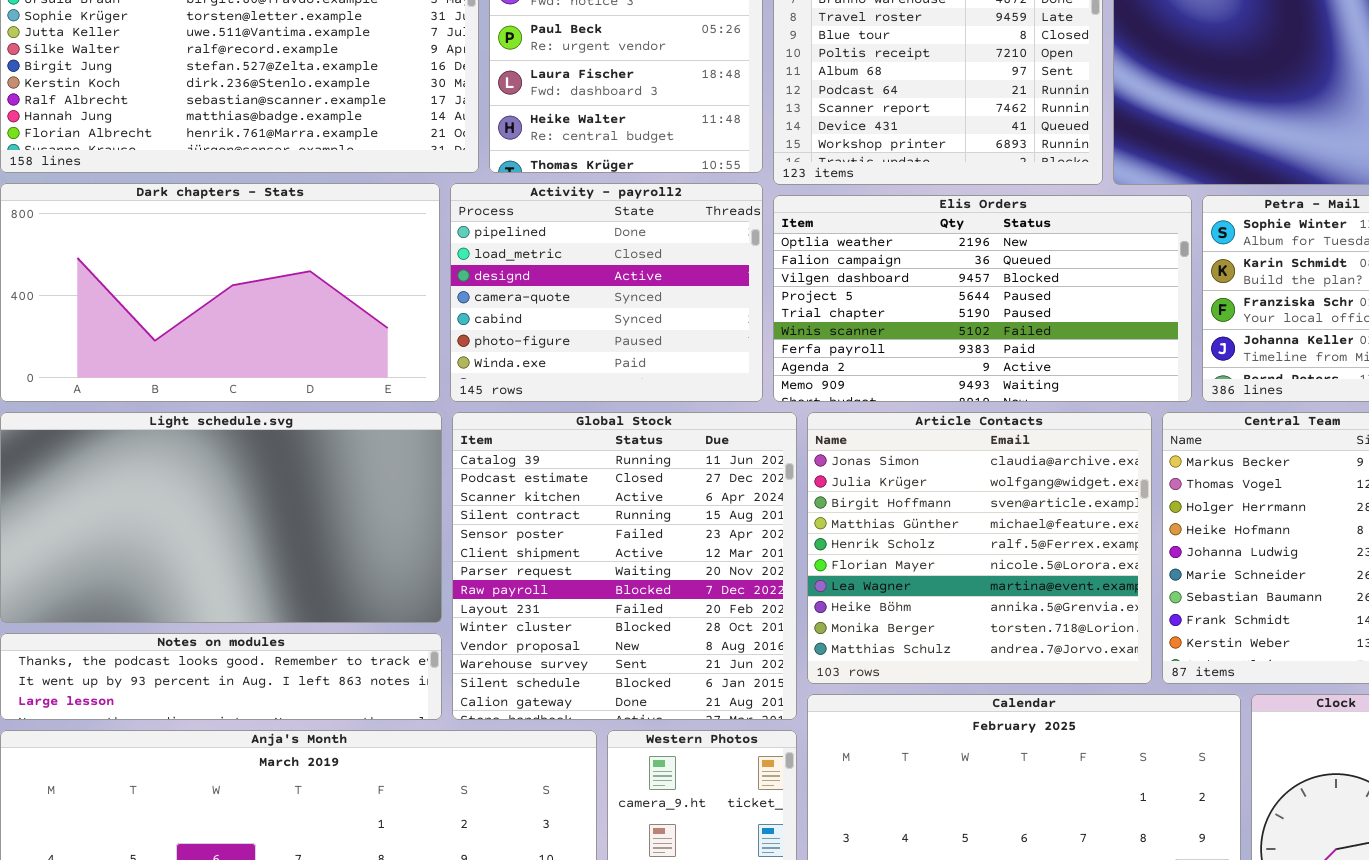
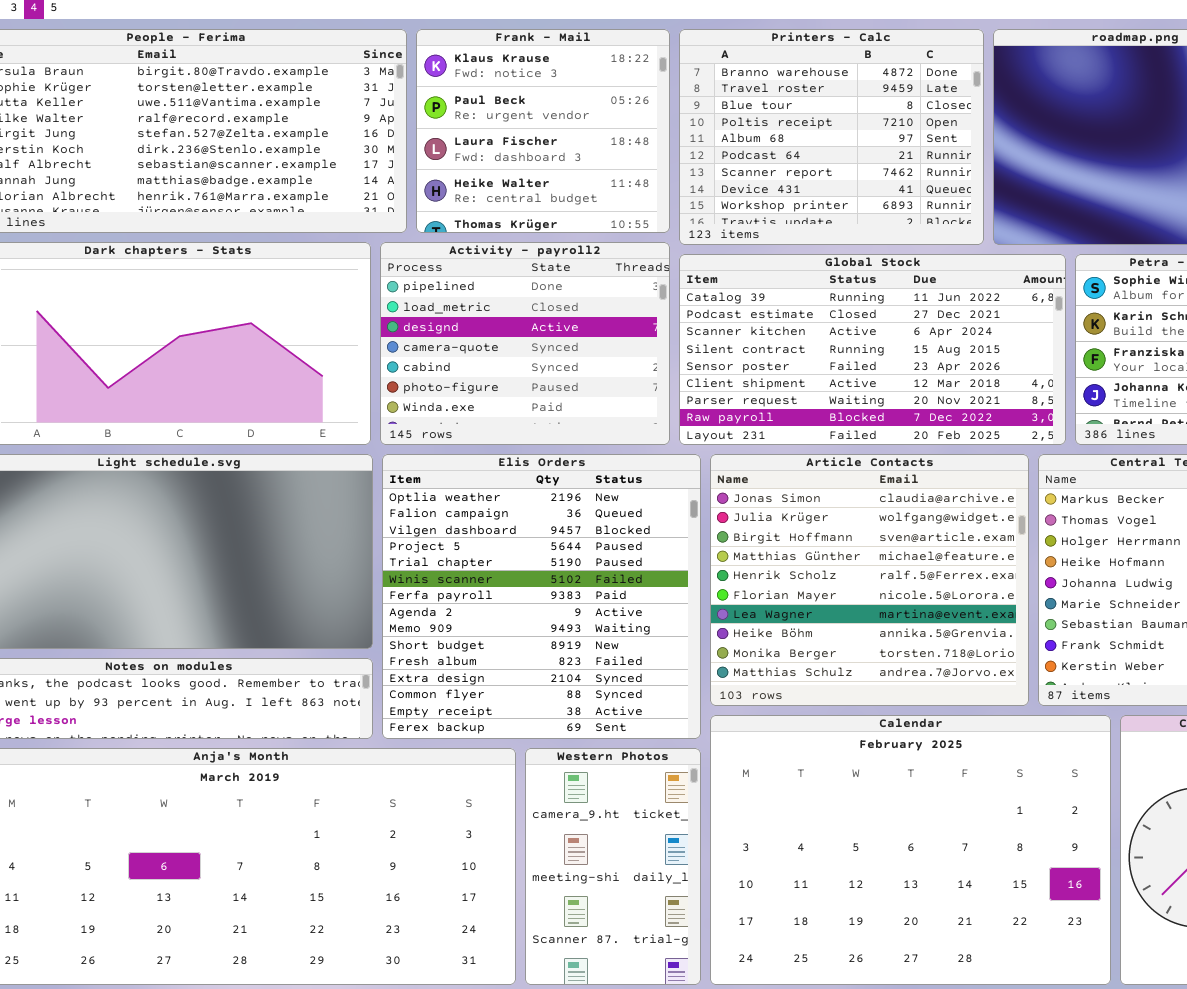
Elis Orders: [773,195,1192,402] -> [382,454,701,739], moved, resized
Global Stock: [452,412,797,720] -> [679,254,1066,445], moved, resized

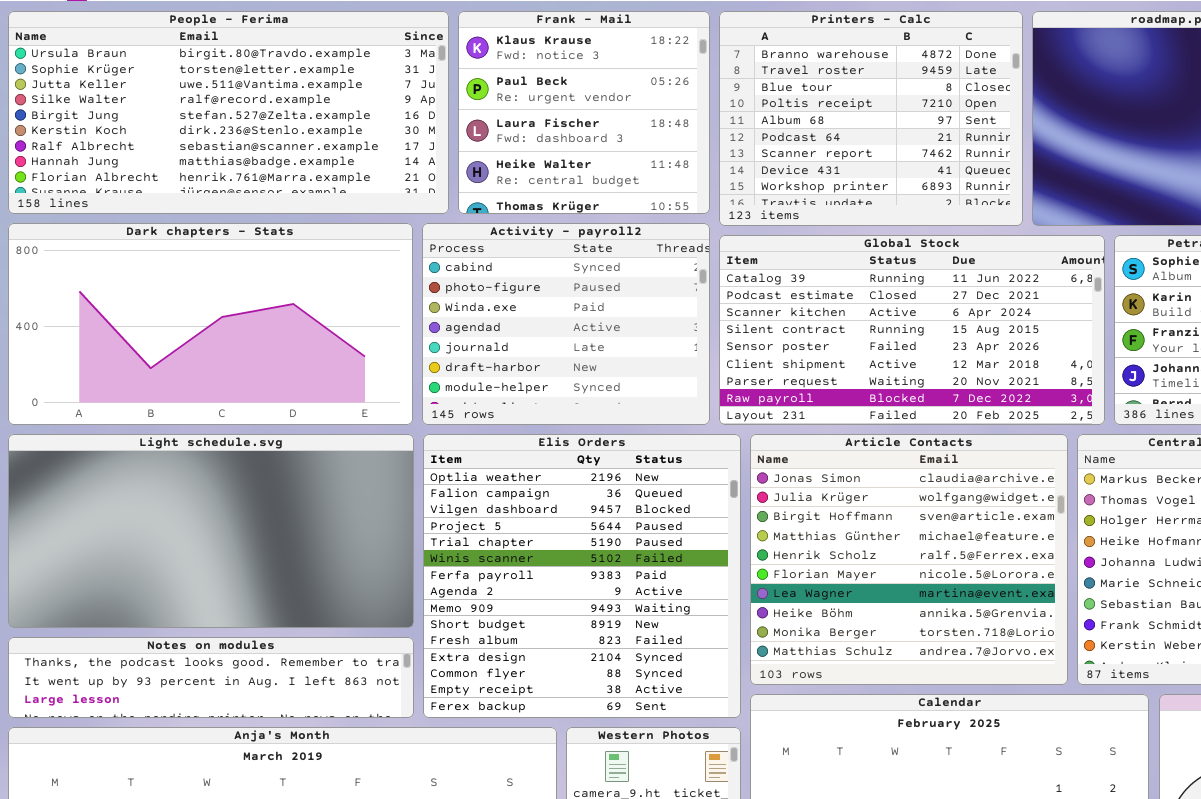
Activity - payroll2: [380,242,670,445] -> [422,223,710,425], scrolled down 4 rows

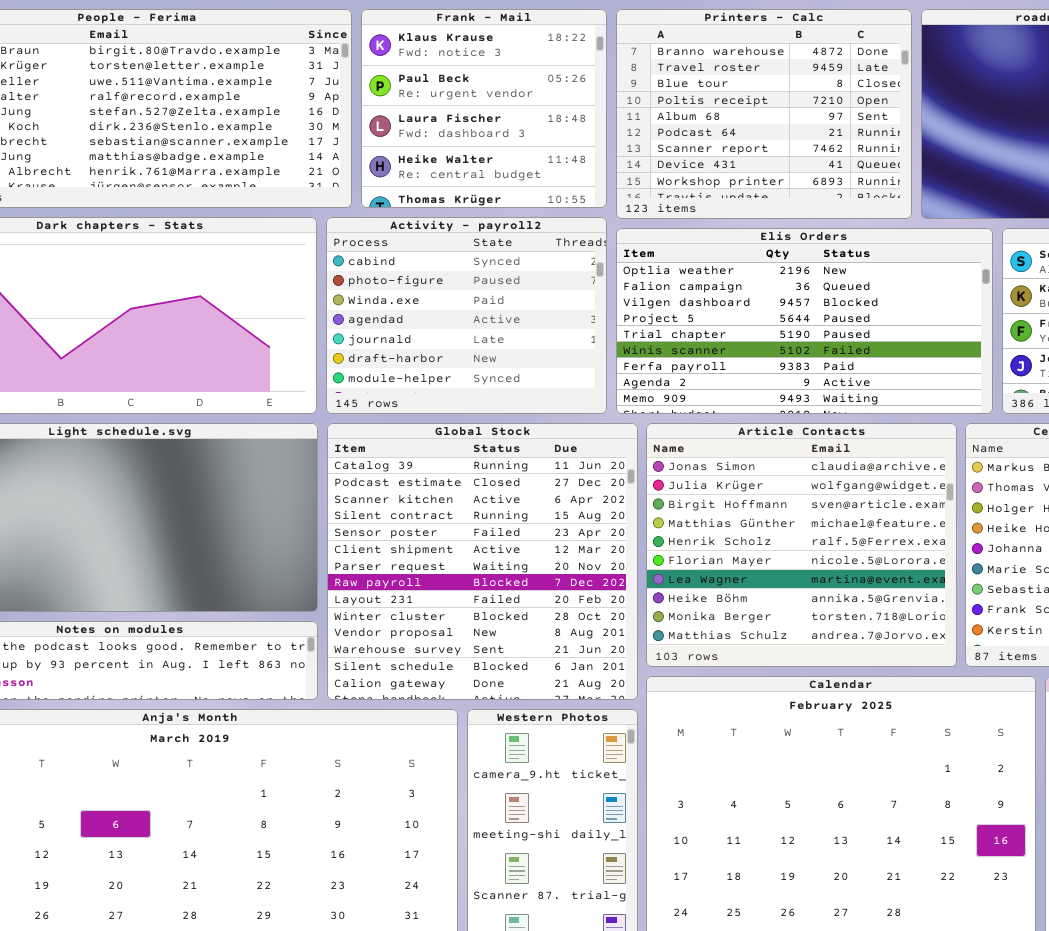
Global Stock: [719,235,1105,425] -> [327,423,638,700], moved, resized
Elis Orders: [423,434,741,718] -> [616,228,993,414], moved, resized

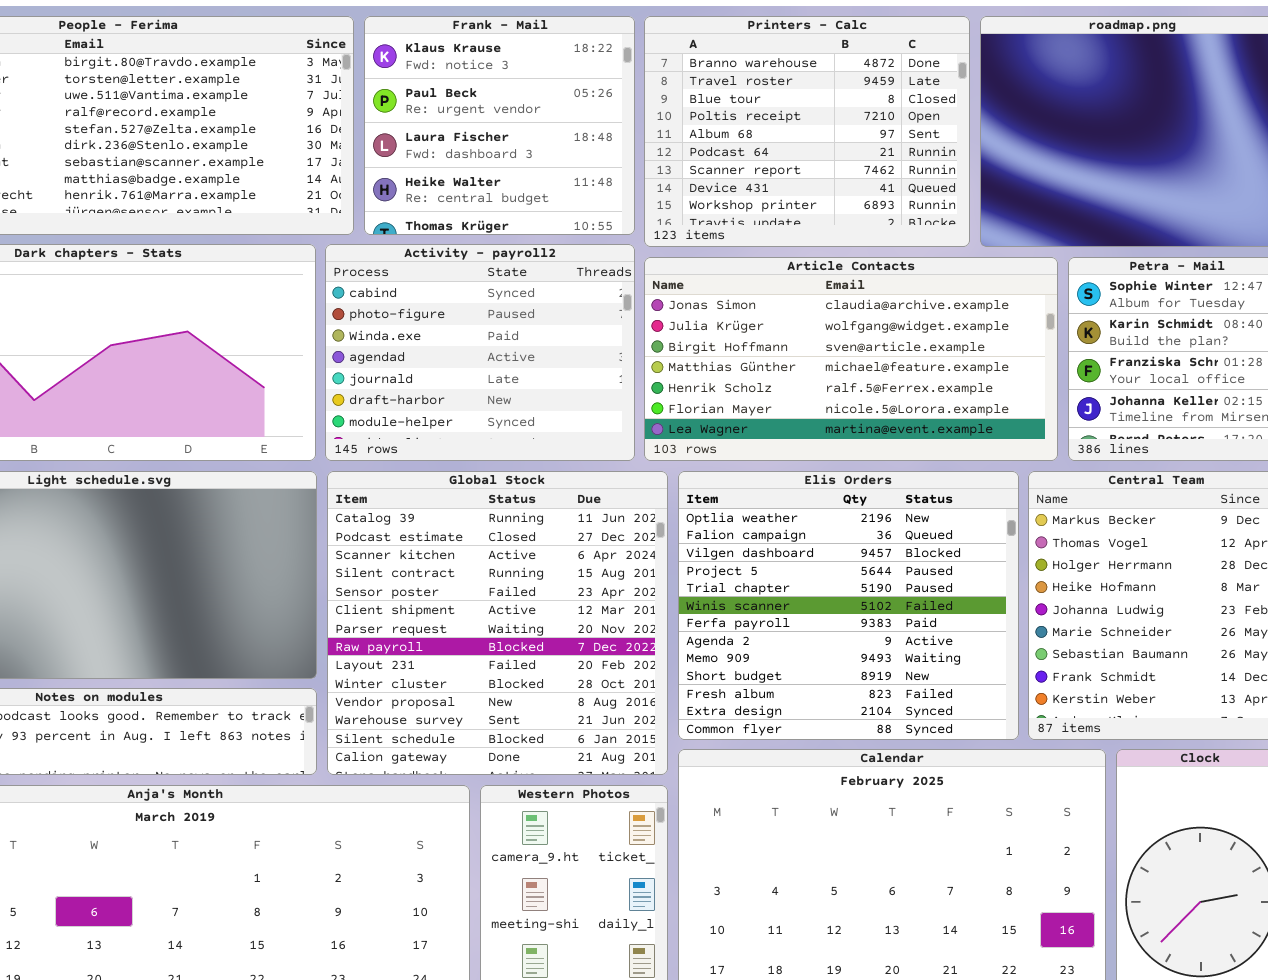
Elis Orders: [616,228,993,414] -> [678,471,1019,740], moved, resized
Article Contacts: [646,423,957,667] -> [644,257,1058,461], moved, resized

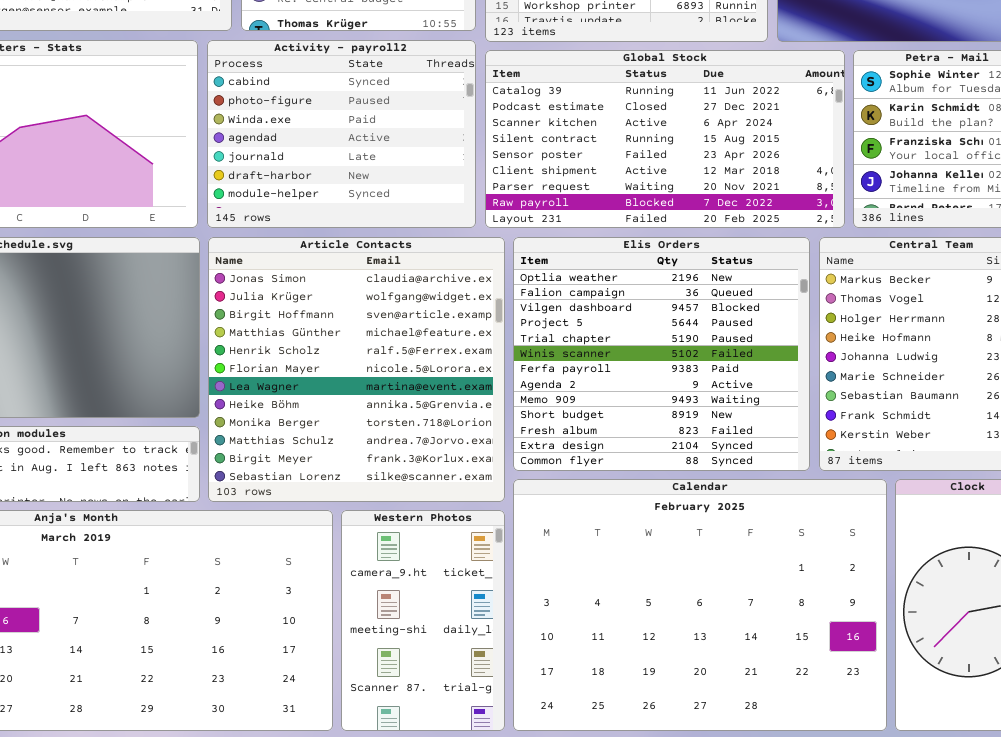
Article Contacts: [644,257,1058,461] -> [208,237,505,502], moved, resized
Global Stock: [327,471,668,775] -> [485,50,845,228], moved, resized

